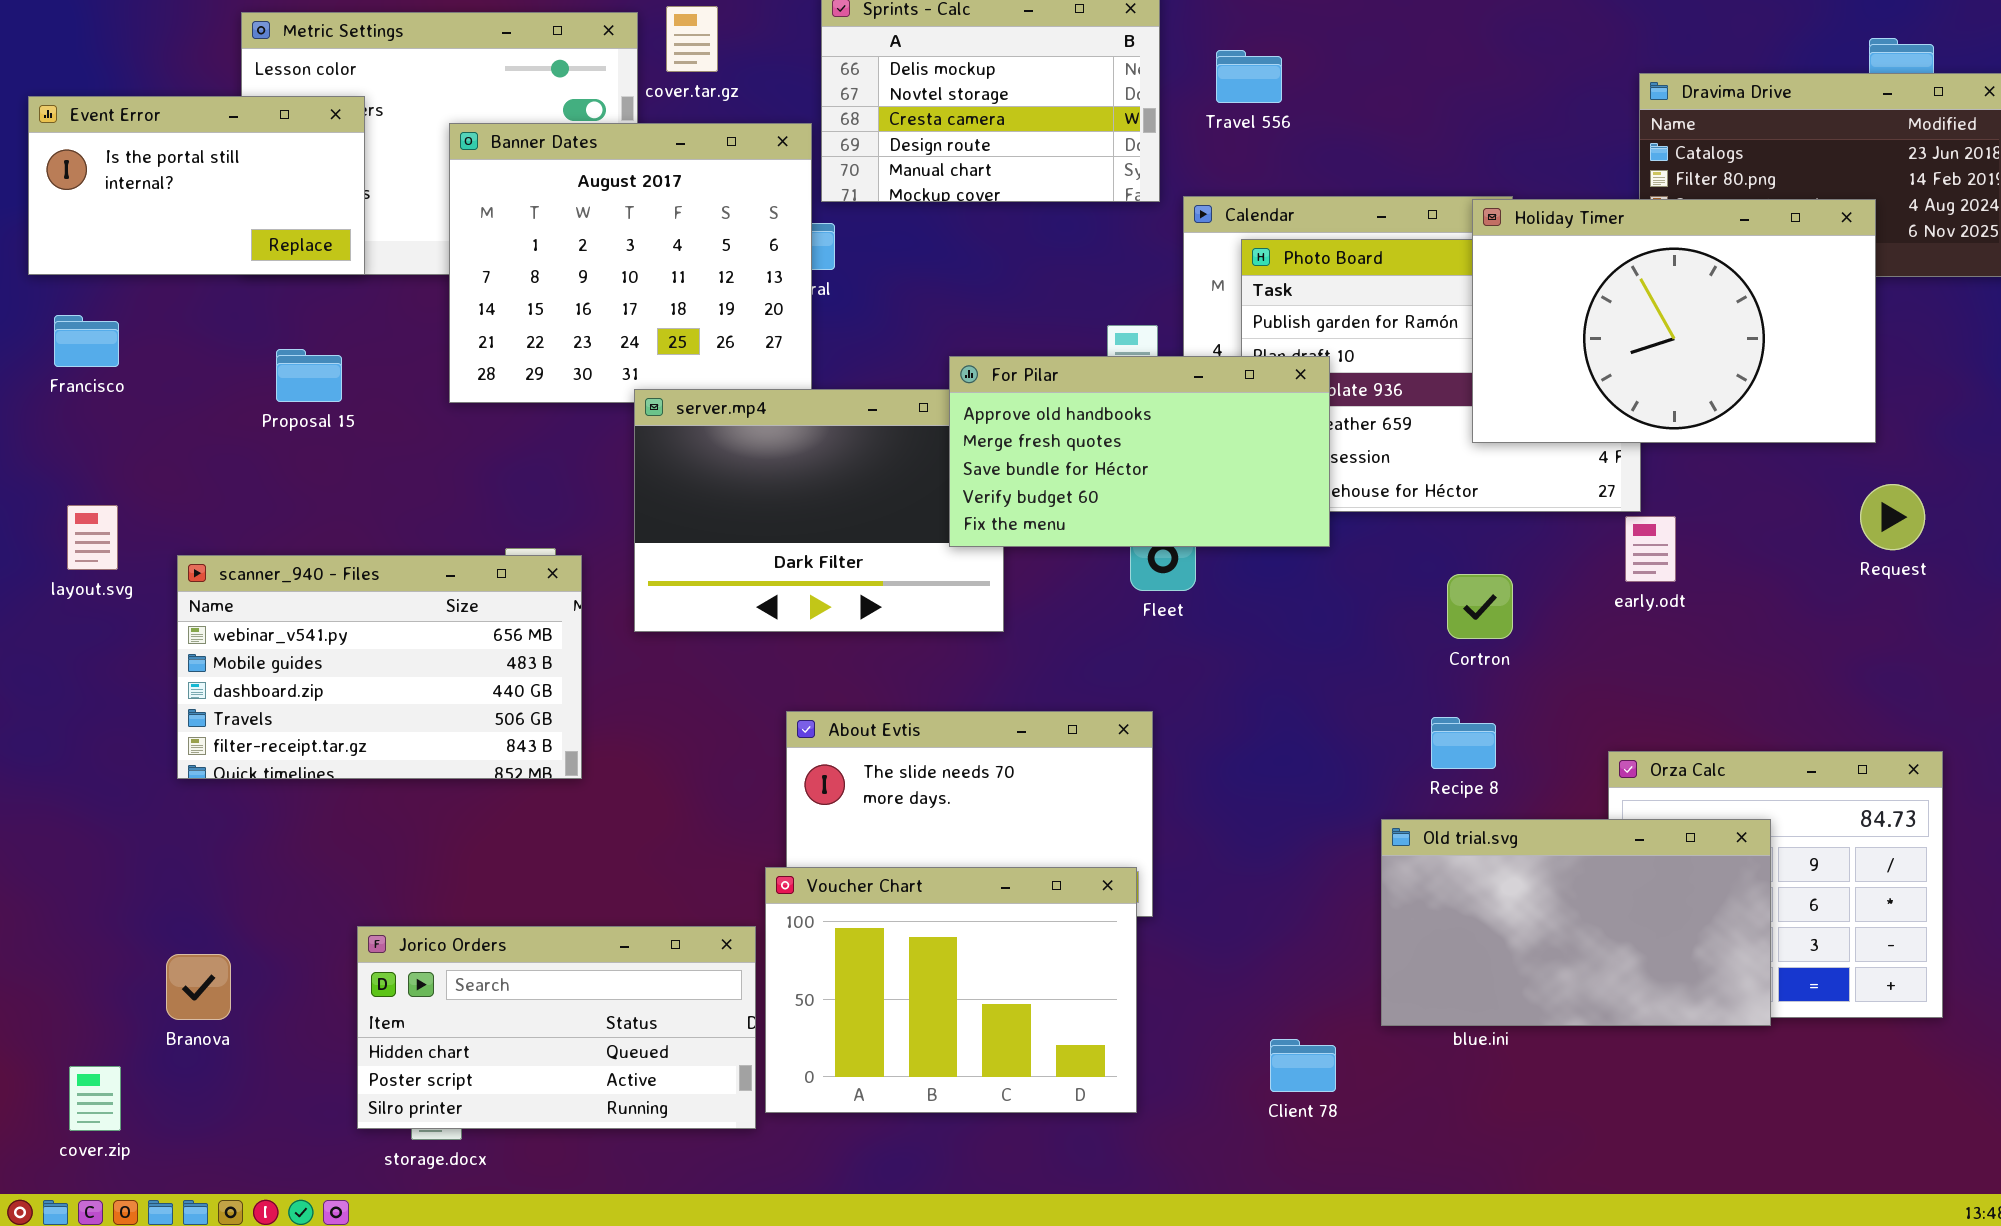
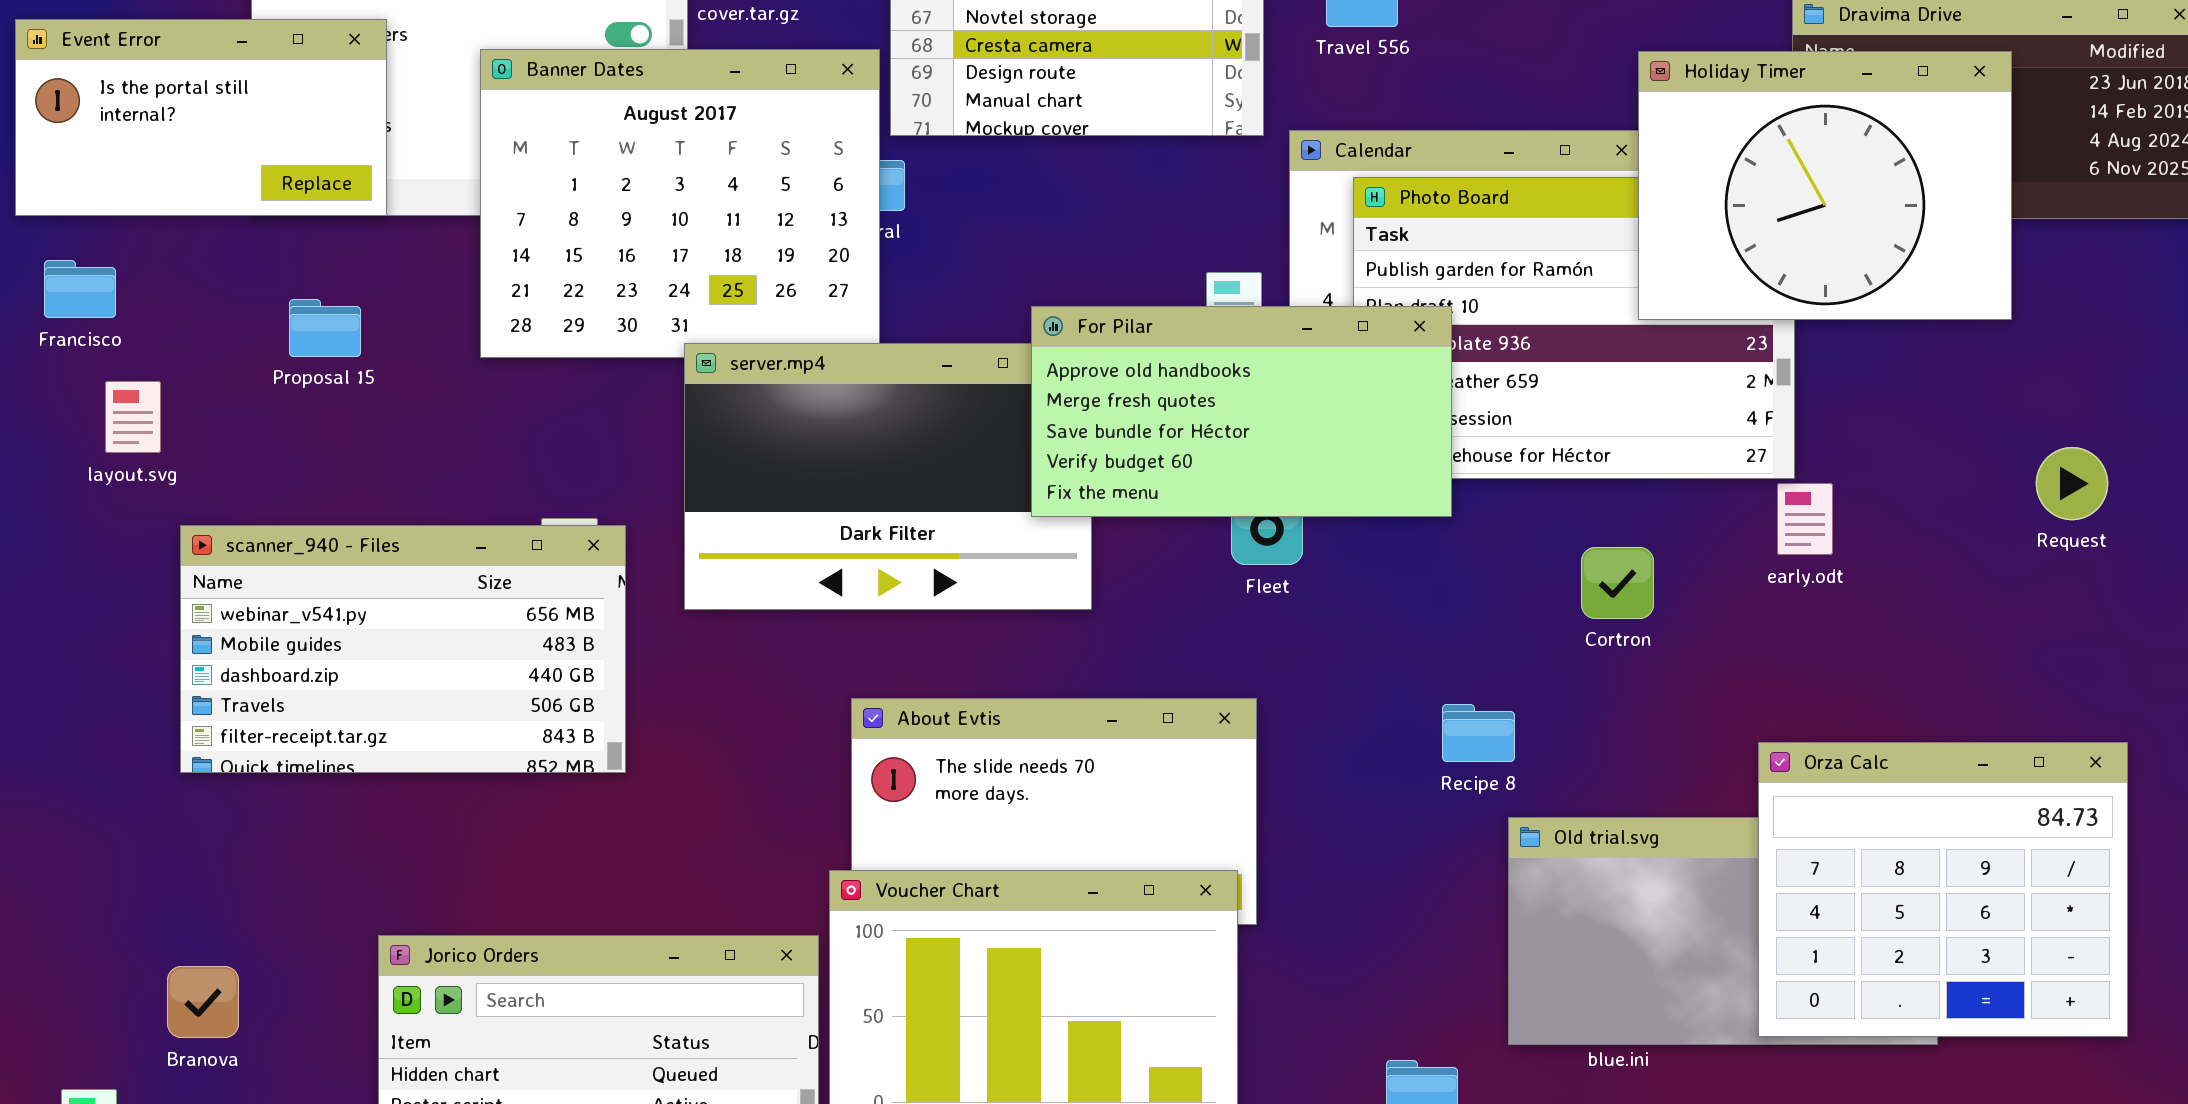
Holiday Timer: [1472,199,1876,443] -> [1638,51,2012,320], moved, resized
layout.svg: [67,505,118,570] -> [105,381,161,453], moved
Recipe 8: [1431,717,1496,769] -> [1442,704,1515,762], moved
Orza Calc: [1608,751,1943,1018] -> [1758,742,2128,1037], raised

